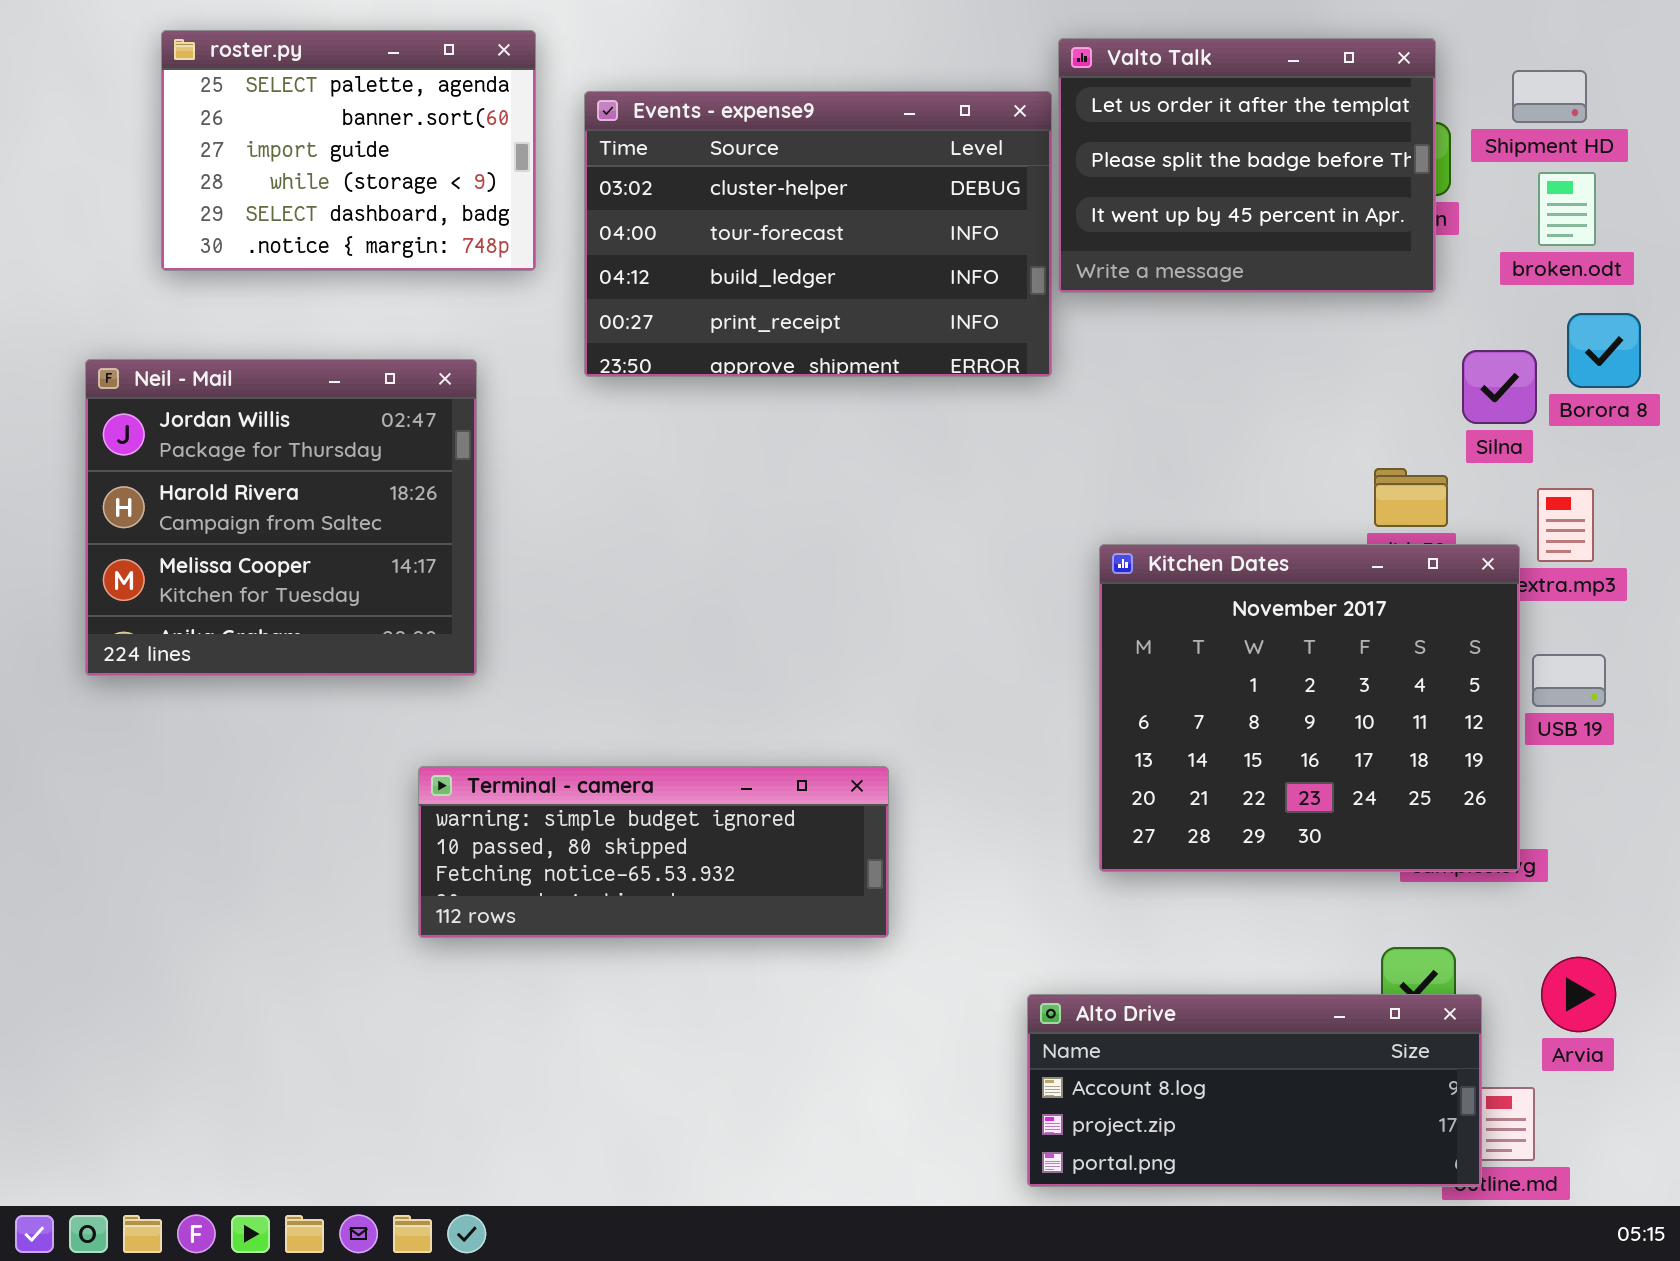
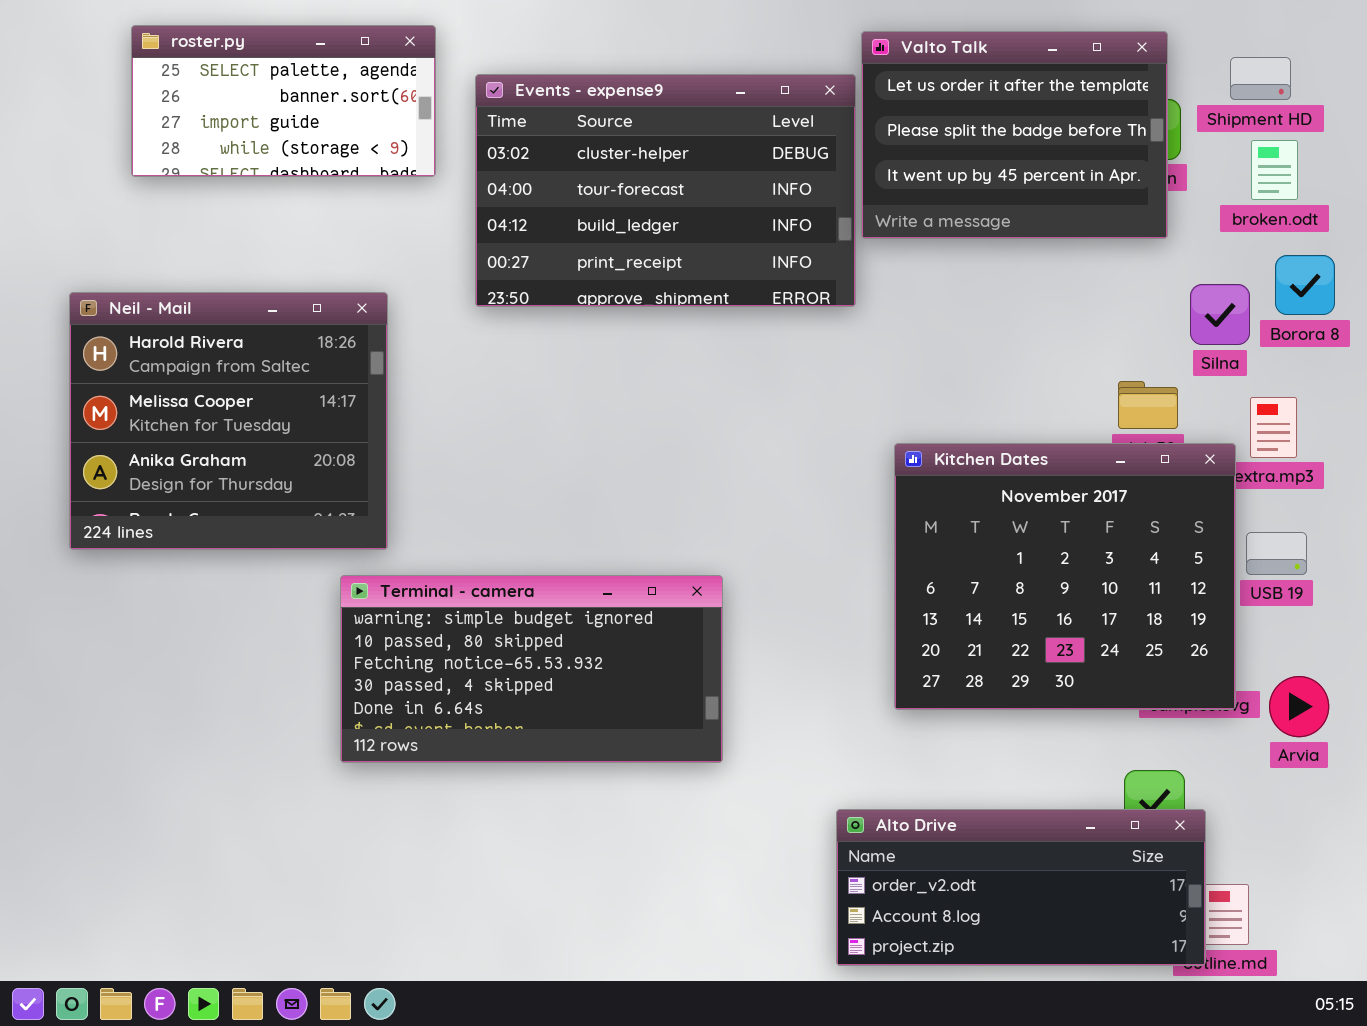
roster.py: [161,30,536,271] -> [131,25,436,177], resized
Neil - Mail: [85,359,477,676] -> [69,292,388,550], scrolled down 1 row
Terminal - camera: [418,766,889,938] -> [340,575,723,763], resized
Arvia: [1541,957,1616,1032] -> [1269,676,1329,737], moved
Alto Drive: [1027,994,1482,1187] -> [836,809,1206,966], scrolled up 1 row

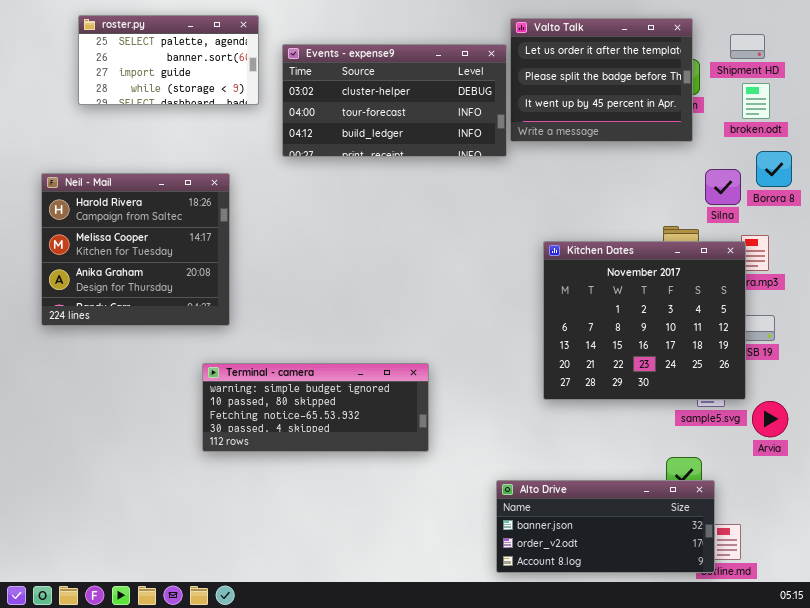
Events - expense9: [475,74,856,307] -> [282,44,507,157], resized
Kitchen Dates: [894,443,1236,710] -> [543,241,746,400], moved
Terminal - camera: [340,575,723,763] -> [202,363,429,452], resized
Alto Drive: [836,809,1206,966] -> [496,480,715,573], scrolled up 1 row

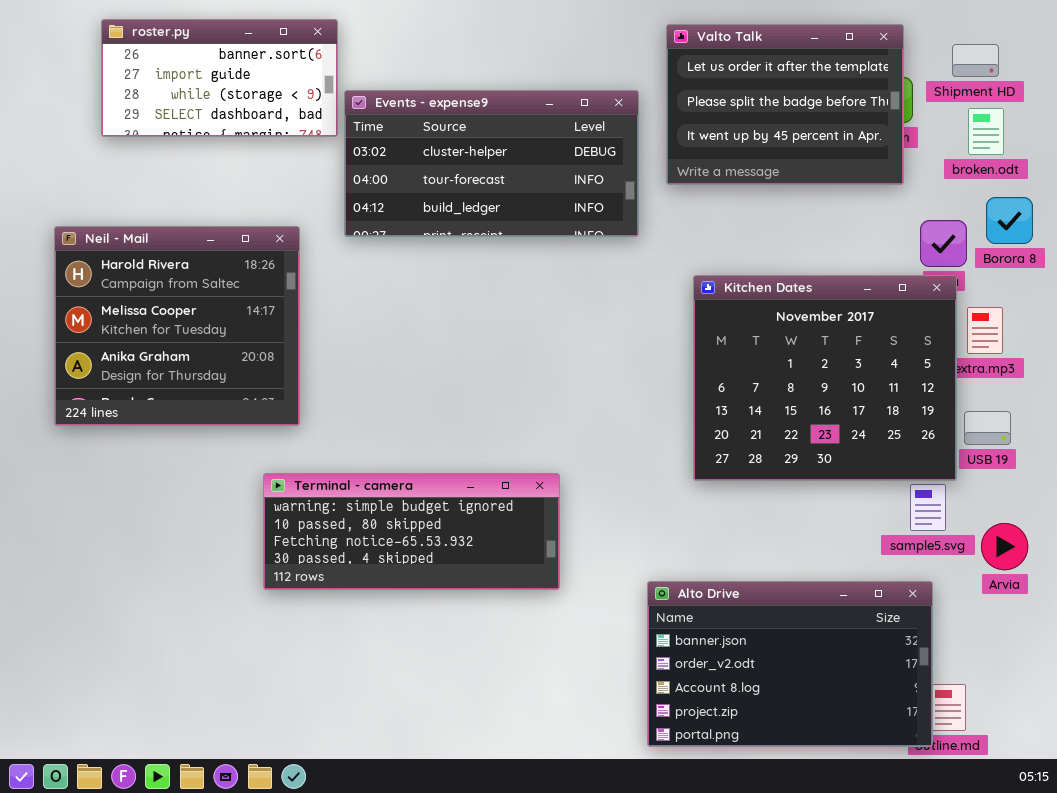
roster.py: [78,15,259,105] -> [101,19,338,137], scrolled down 1 row
Events - expense9: [282,44,507,157] -> [344,90,639,237], moved
Kitchen Dates: [543,241,746,400] -> [693,275,957,481], moved
Alto Drive: [496,480,715,573] -> [647,581,933,747], resized

